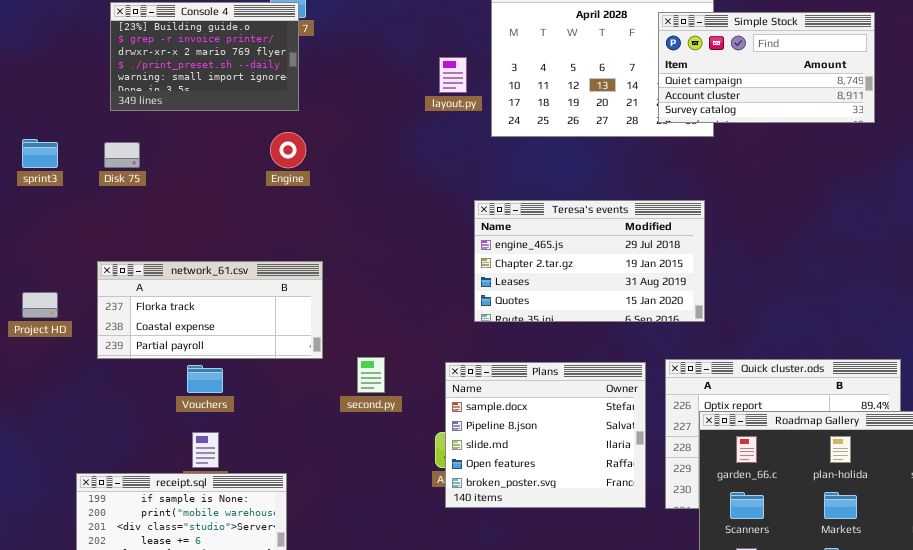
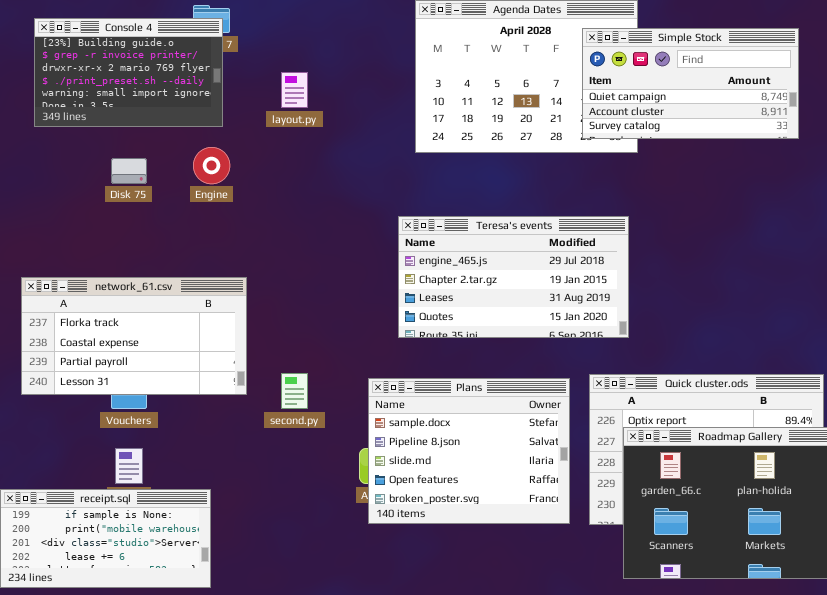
layout.py: [439,57,467,93] -> [281,72,308,108], moved
Disk 75: [104,142,140,168] -> [111,158,147,184], moved
network_61.csv: [97,261,323,359] -> [21,277,247,395], resized

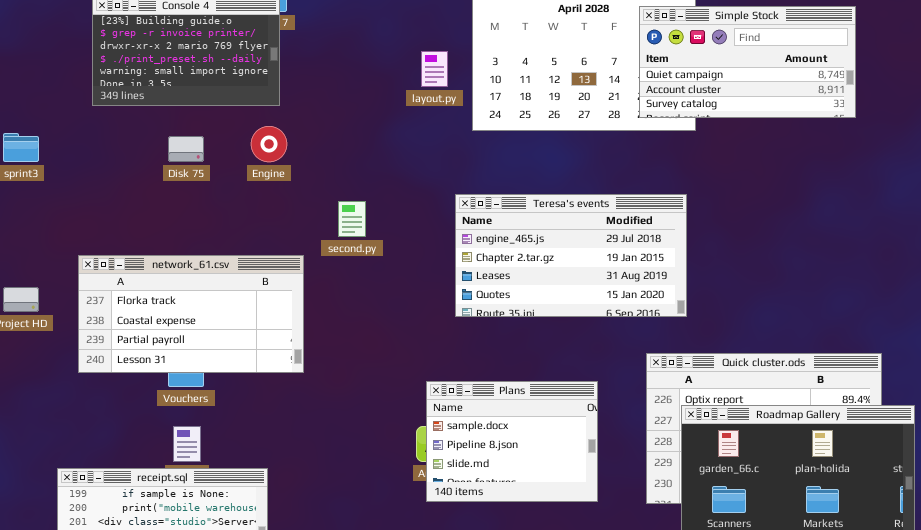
layout.py: [281,72,308,108] -> [421,51,448,87], moved
second.py: [281,373,308,409] -> [338,201,366,237], moved
Plans: [368,378,570,524] -> [426,381,598,502], resized

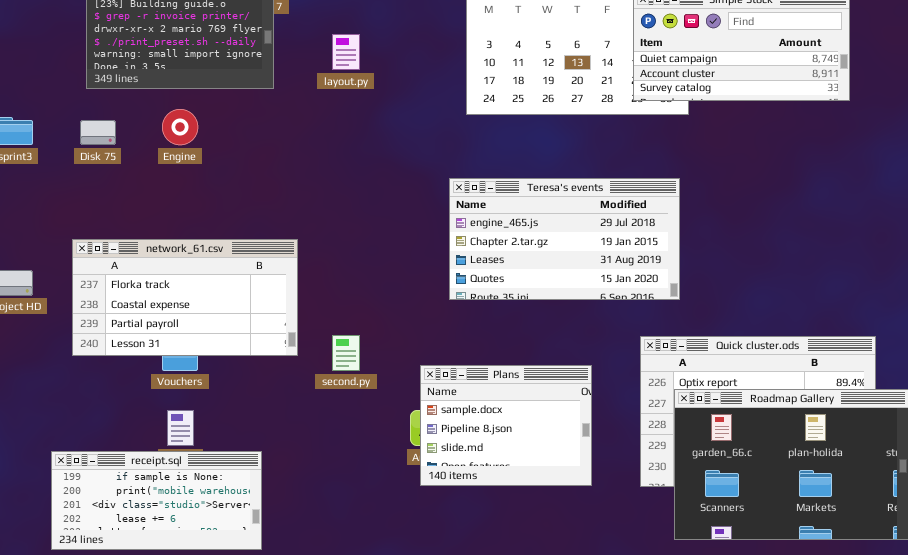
layout.py: [421,51,448,87] -> [332,34,360,70], moved
Engine: [251,126,287,162] -> [162,109,198,145], moved
Disk 75: [168,136,204,162] -> [80,120,116,145], moved
second.py: [338,201,366,237] -> [332,335,360,371], moved

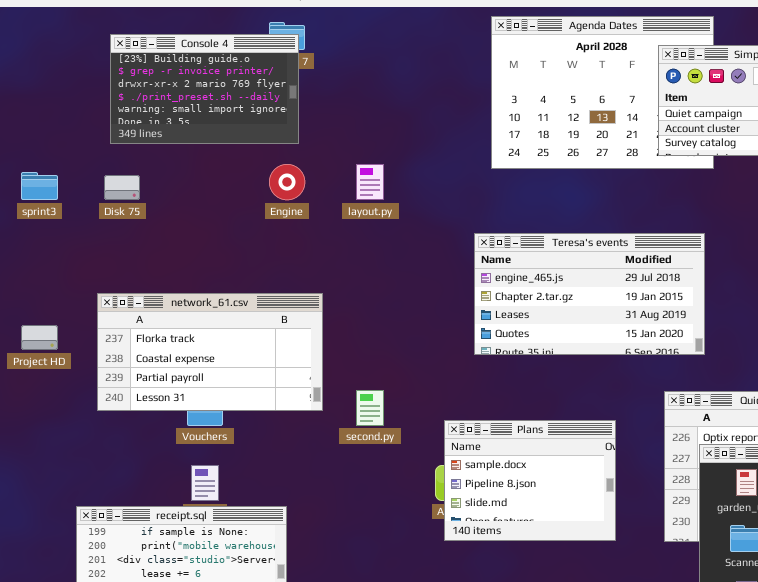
layout.py: [332,34,360,70] -> [356,164,384,200], moved
Engine: [162,109,198,145] -> [269,164,305,200], moved

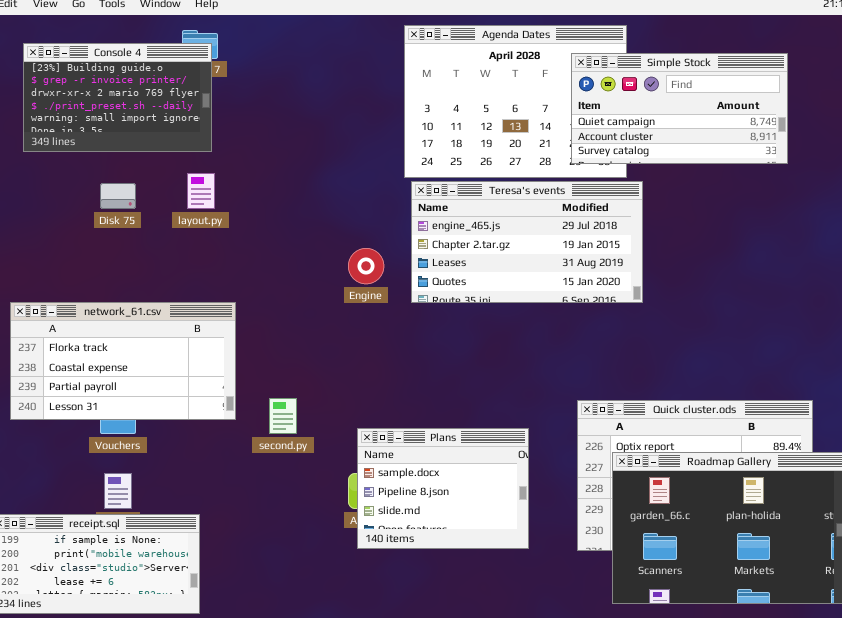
Engine: [269,164,305,200] -> [348,248,384,284], moved
layout.py: [356,164,384,200] -> [187,173,215,209], moved
Disk 75: [104,175,140,200] -> [100,183,136,209], moved
Teresa's events: [474,233,705,355] -> [411,181,643,303], moved

